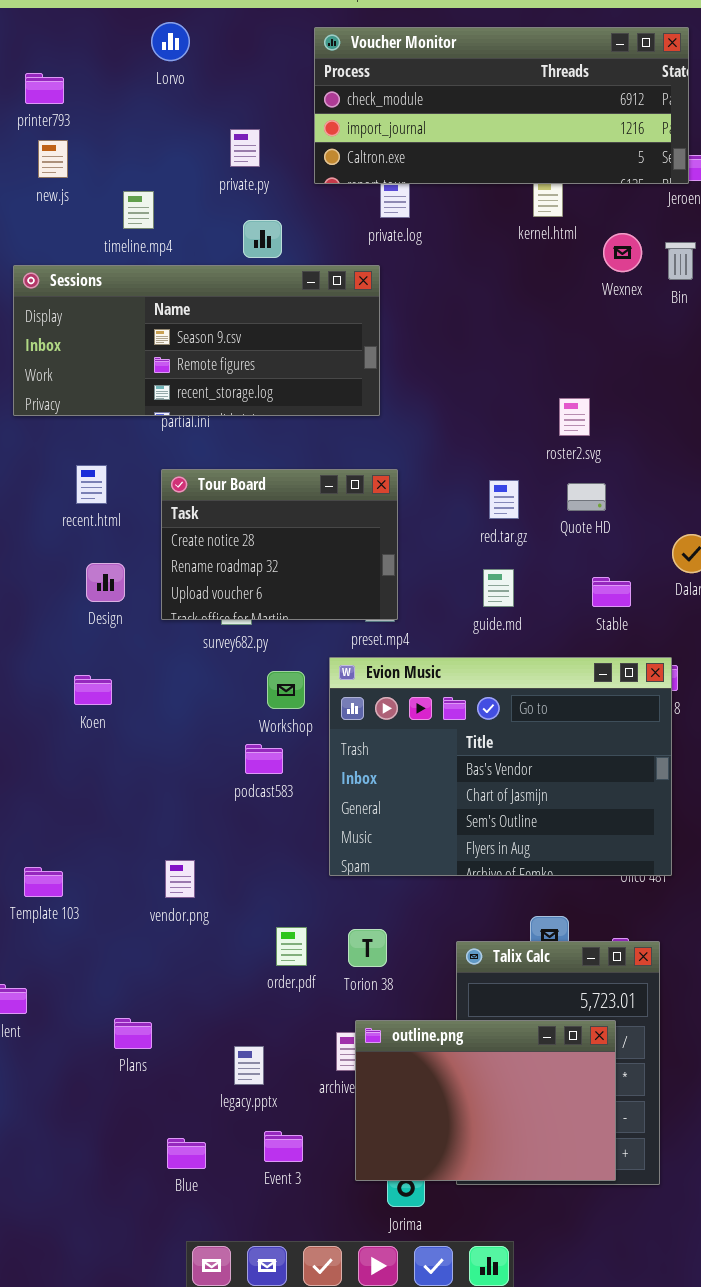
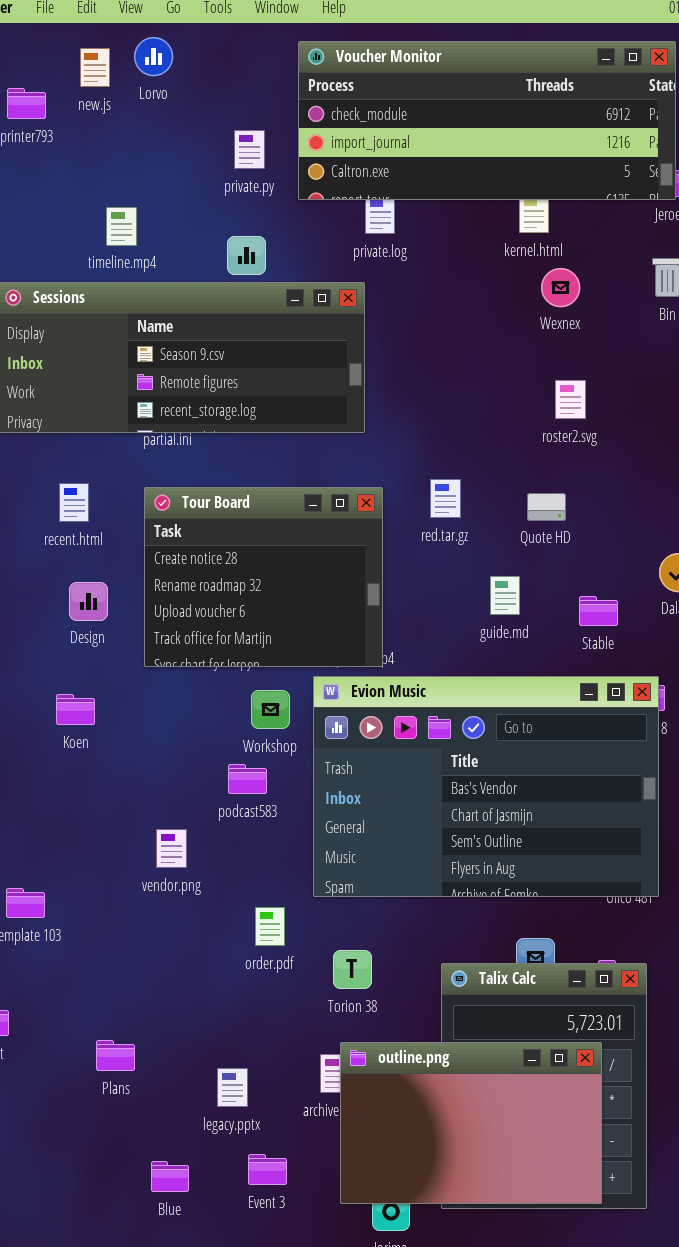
private.py: [230,129,260,167] -> [234,130,265,169], moved
new.js: [38,140,68,178] -> [80,48,110,87], moved
Wexnex: [603,233,642,272] -> [541,268,580,307], moved
roster2.svg: [559,398,590,436] -> [555,380,586,419], moved
Tour Board: [161,469,398,620] -> [144,487,383,667], resized
red.tar.gz: [489,480,519,519] -> [430,479,461,518], moved
Quote HD: [567,483,606,511] -> [527,493,566,521], moved
guide.md: [483,569,514,607] -> [490,576,520,615], moved
vendor.png: [165,860,195,898] -> [156,829,187,868], moved
order.pdf: [276,927,307,966] -> [255,907,285,946], moved

